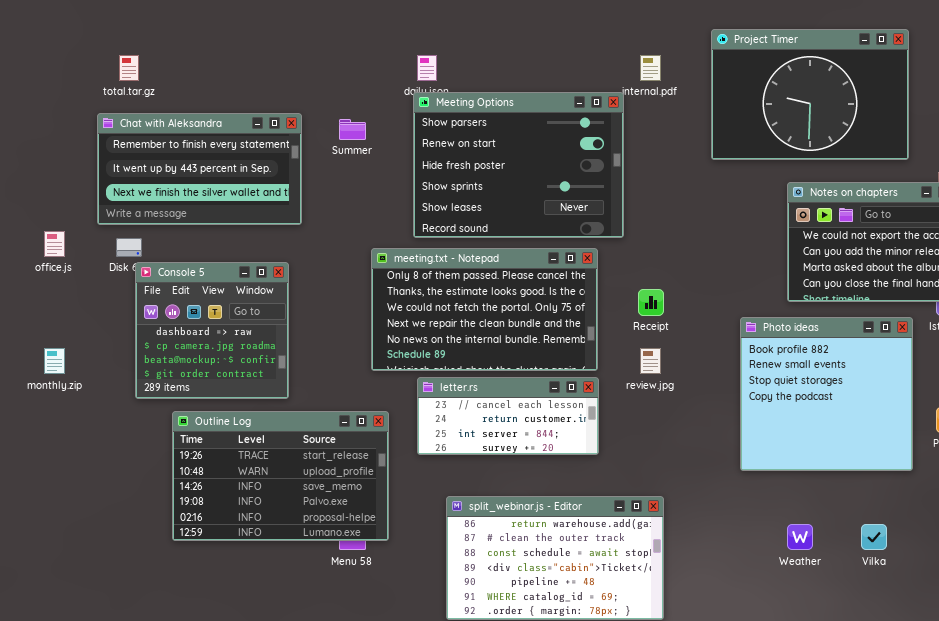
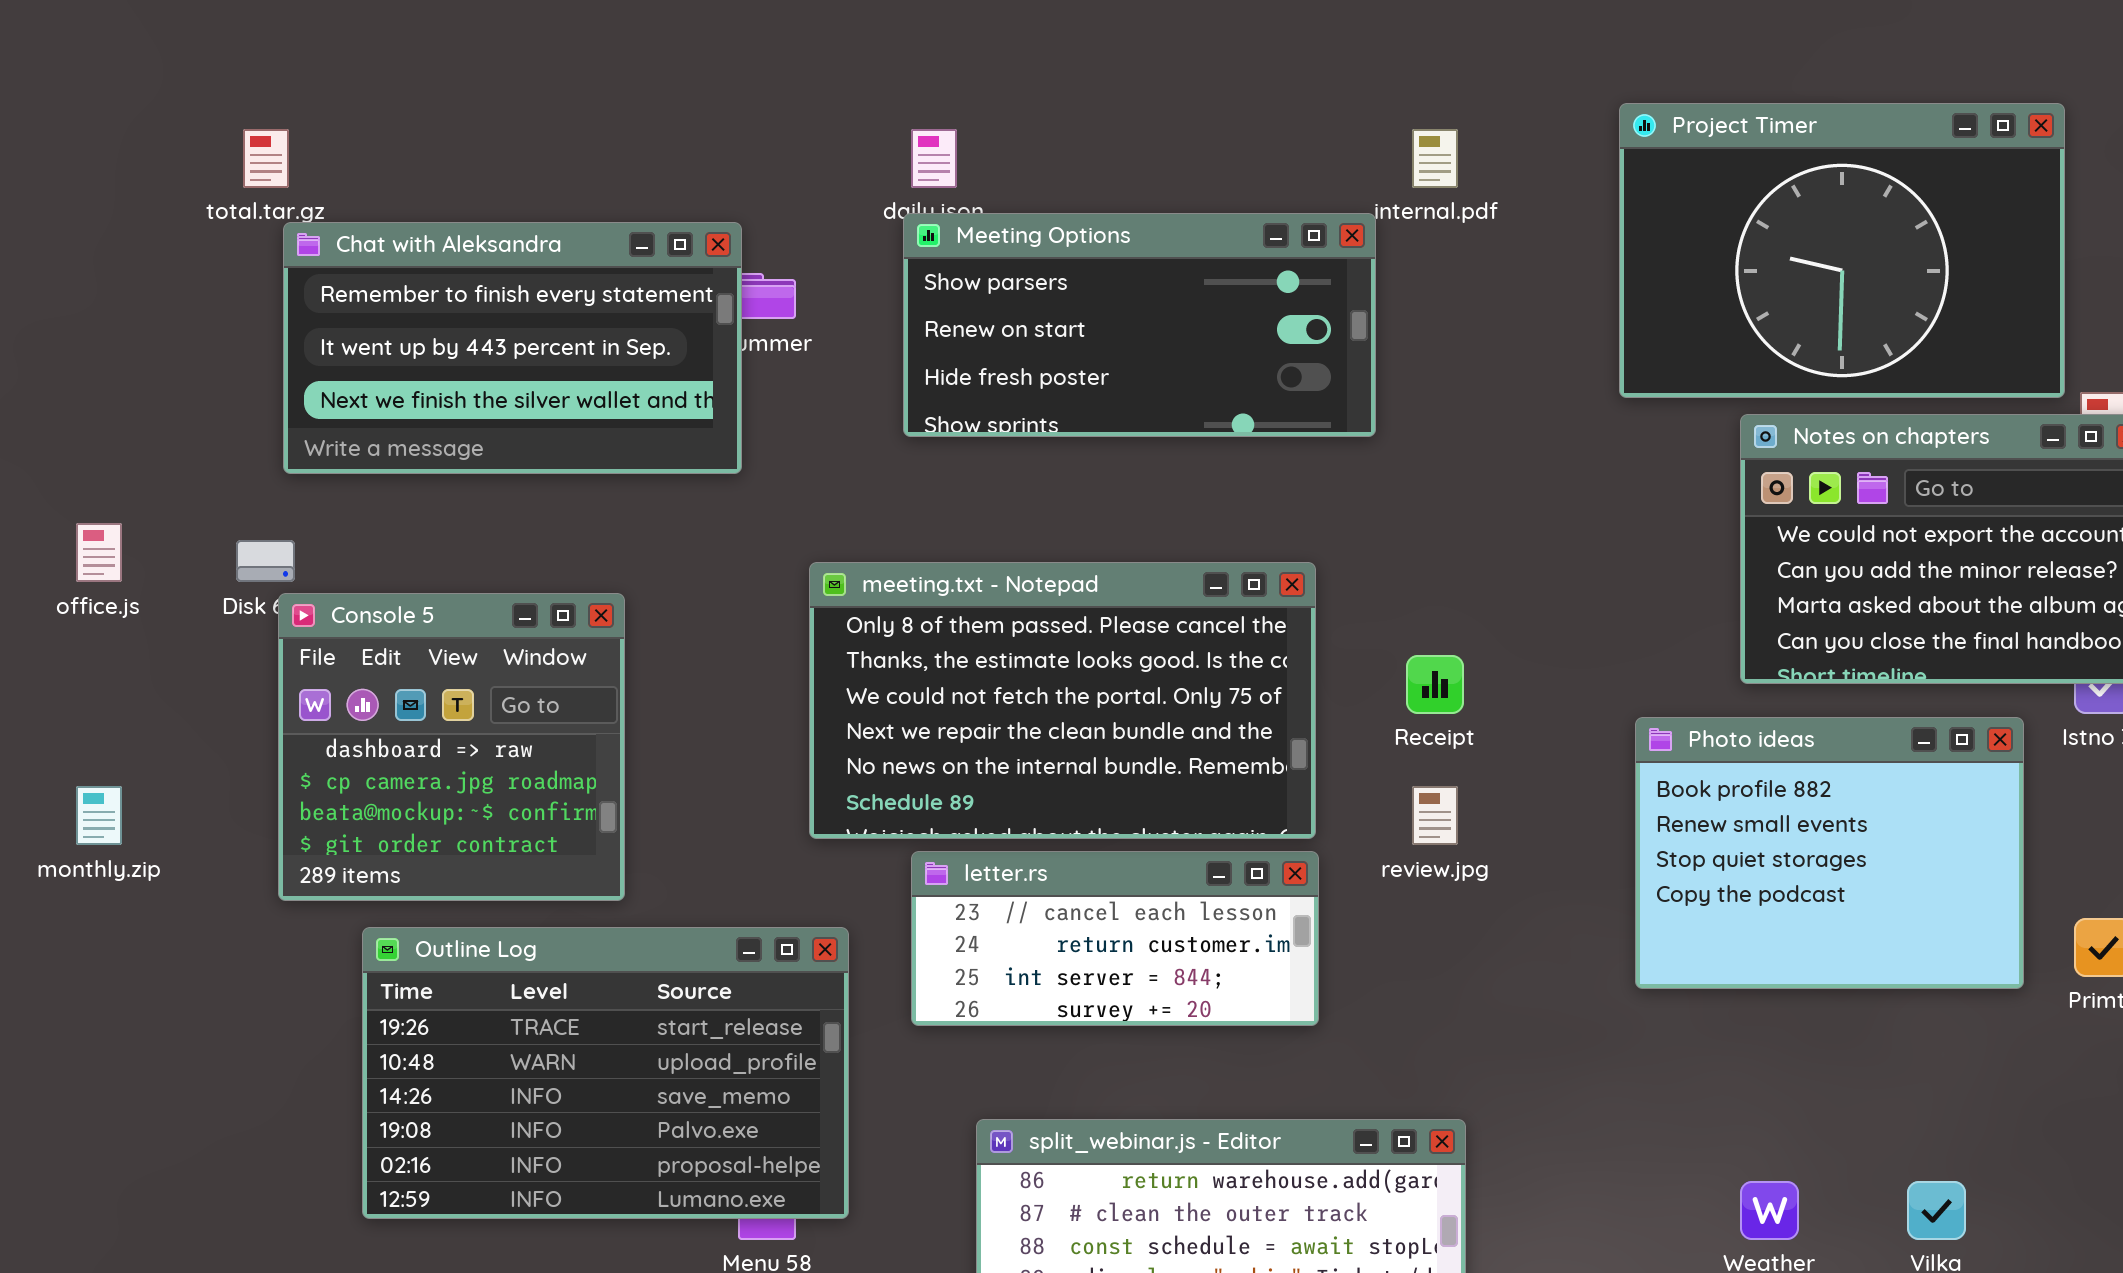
Project Timer: [711,29,909,160] -> [1619,103,2065,398], moved
Meeting Options: [413,92,624,238] -> [903,213,1376,437], resized
Chat with Aleksandra: [97,113,302,225] -> [283,222,742,474], moved
Photo ideas: [740,317,913,471] -> [1635,717,2024,989], resized

